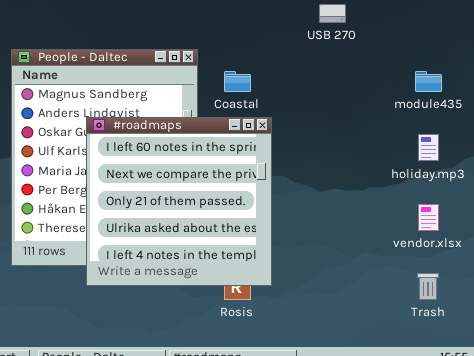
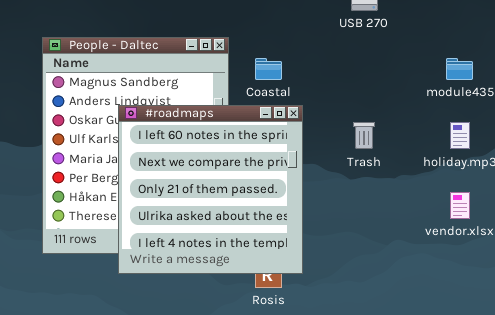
Trash: [417,273,439,300] -> [353,122,375,149], moved

